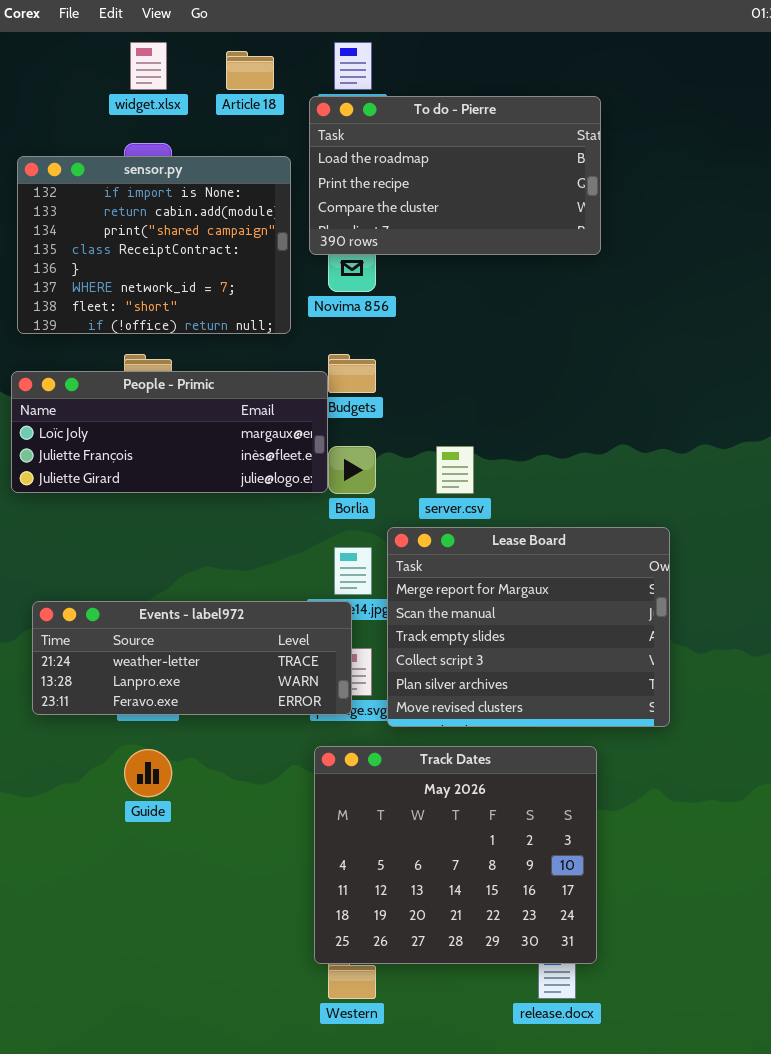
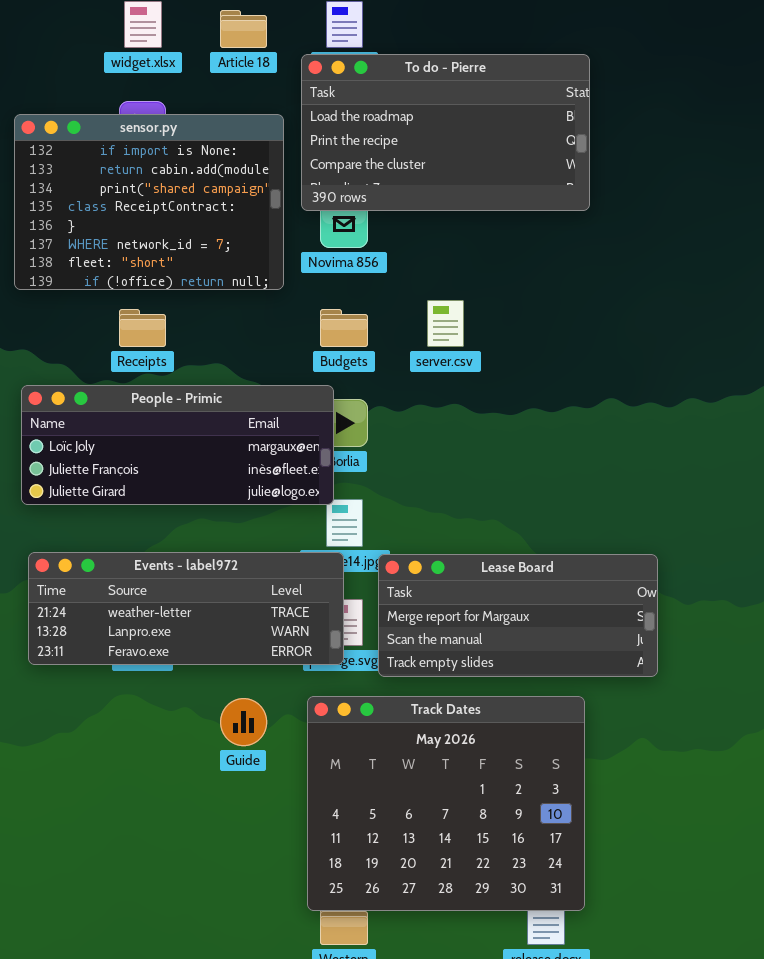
People - Primic: [11,371,328,493] -> [21,385,334,505], moved
server.csv: [436,446,474,494] -> [427,300,464,347], moved
Lease Board: [387,527,670,727] -> [378,554,658,677], resized
Guide: [124,749,172,797] -> [220,698,267,746], moved

